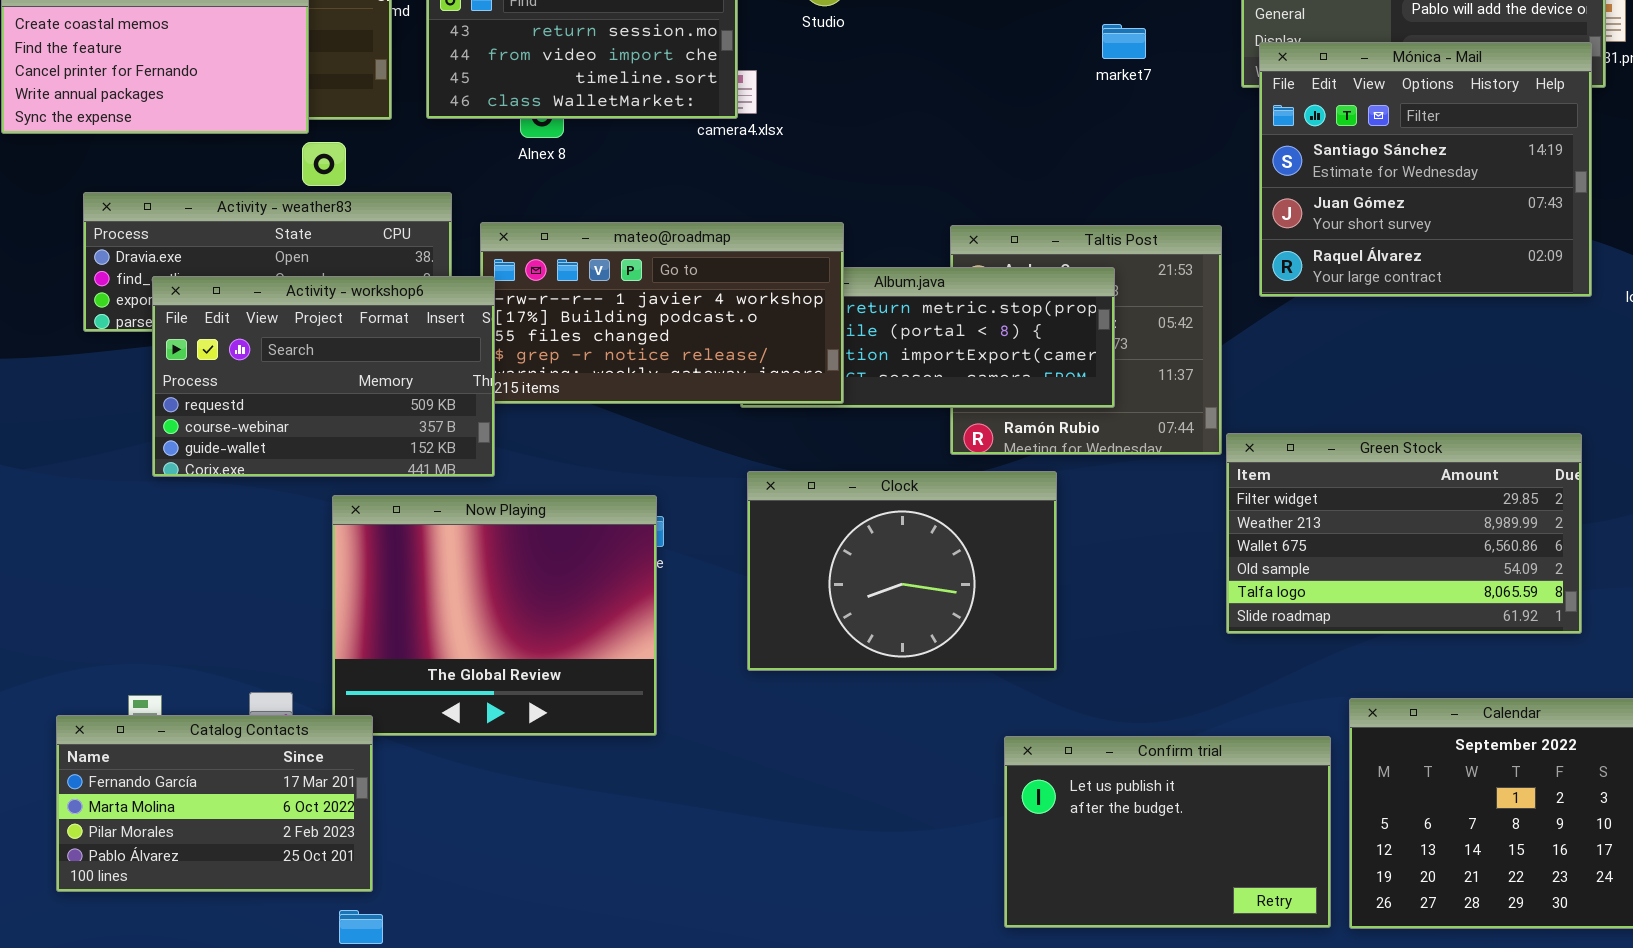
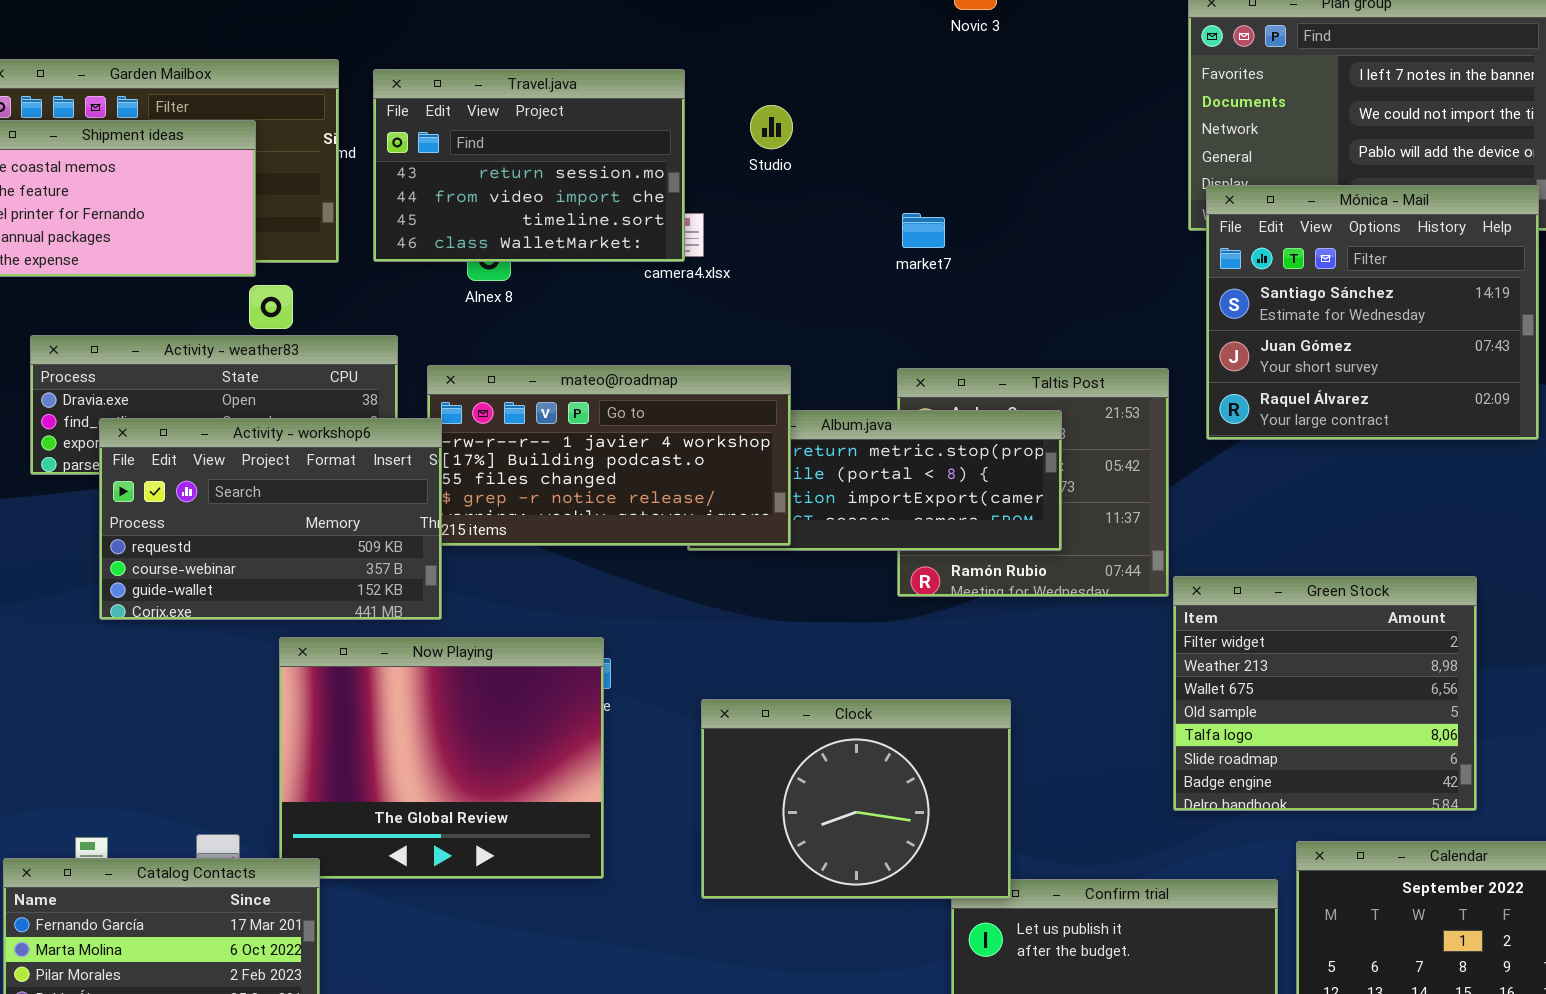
market7: [1102,24,1146,59] -> [902,213,945,248], moved
Green Stock: [1226,433,1582,634] -> [1173,576,1477,811], resized
Clock: [747,471,1057,671] -> [701,699,1011,899], moved

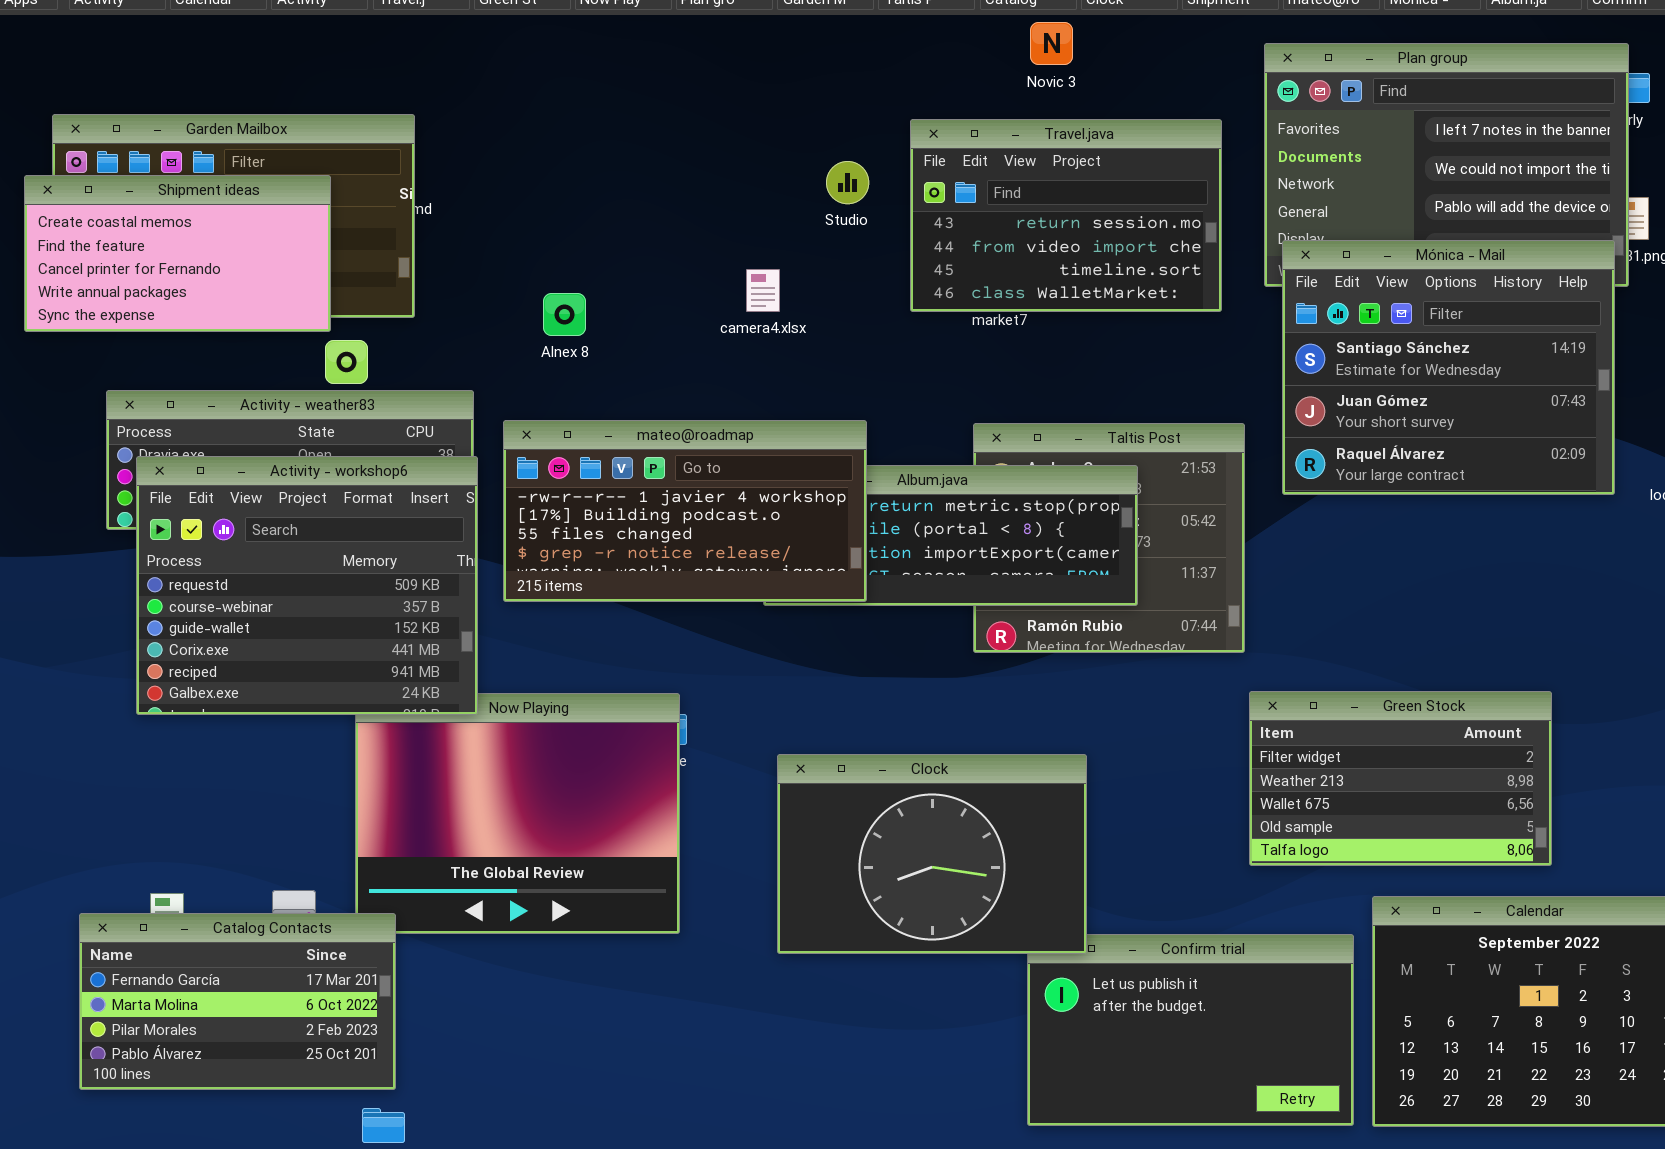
Travel.java: [373,69,685,262] -> [910,119,1222,312], moved
Activity - workshop6: [99,418,442,620] -> [136,456,478,715], moved, resized
Green Stock: [1173,576,1477,811] -> [1249,691,1552,866], resized

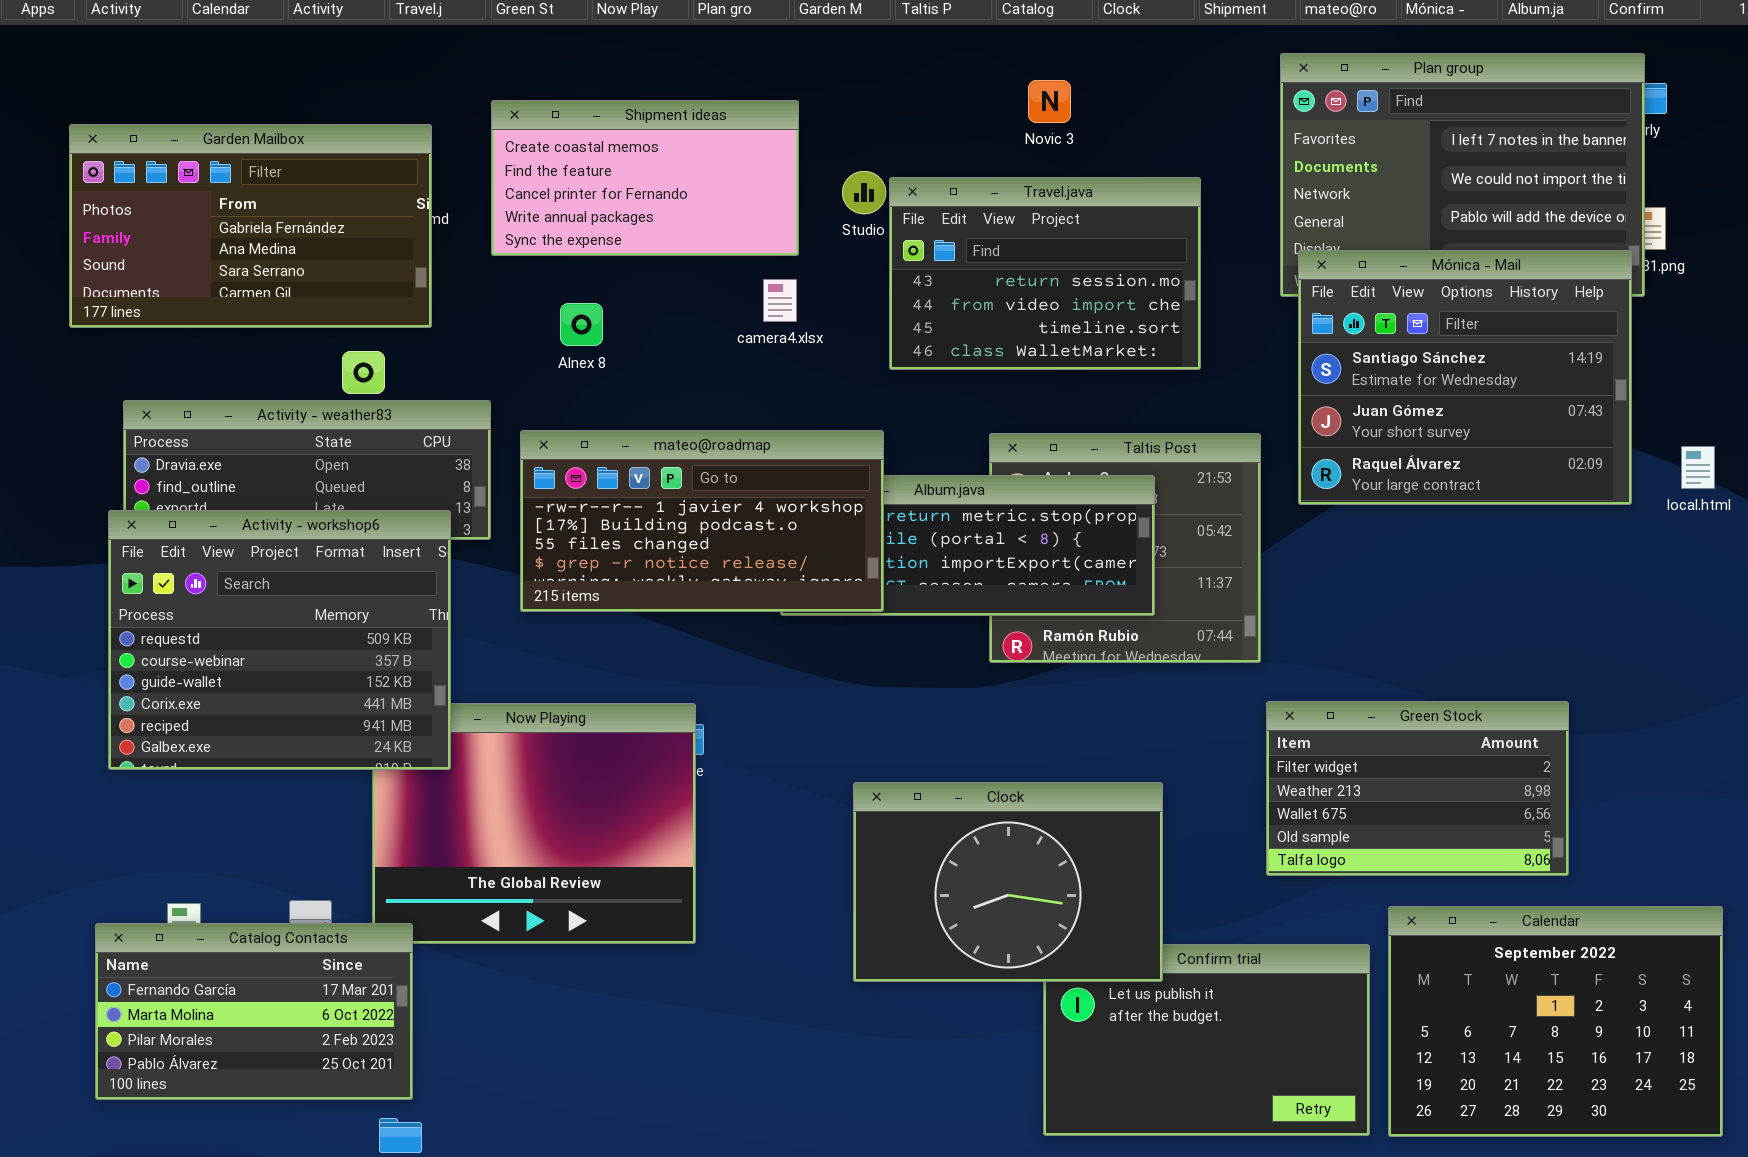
Novic 3: [1030,22,1073,65] -> [1028,80,1071,123], moved
Travel.java: [910,119,1222,312] -> [889,177,1201,370], moved
Shipment ideas: [24,175,331,332] -> [491,100,799,256], moved
Activity - workshop6: [136,456,478,715] -> [108,510,451,770], moved
Clock: [777,754,1087,954] -> [853,782,1163,982], moved

